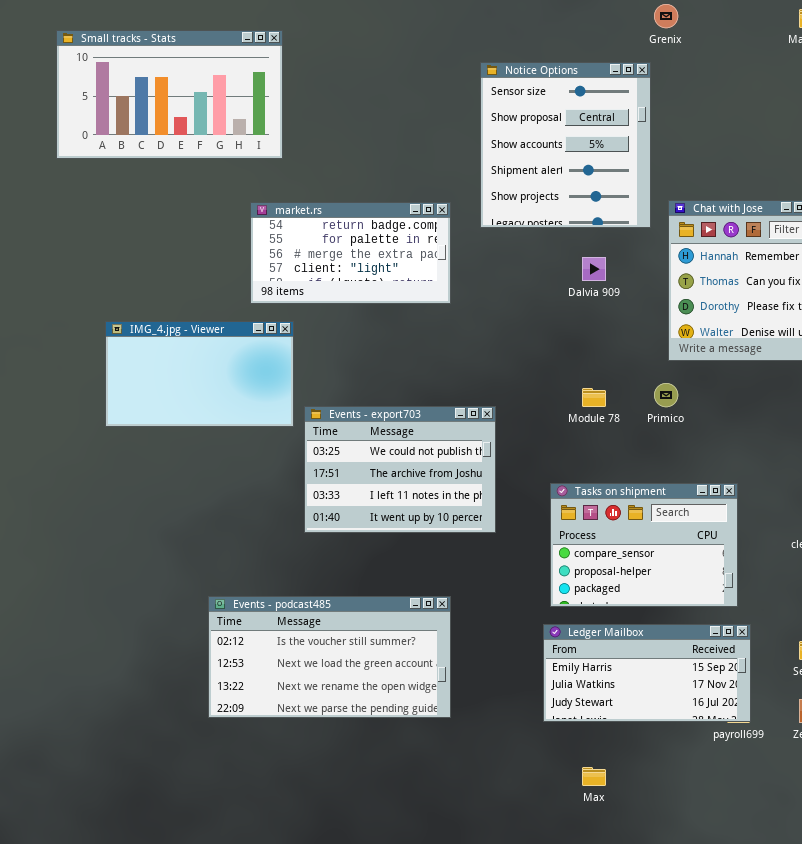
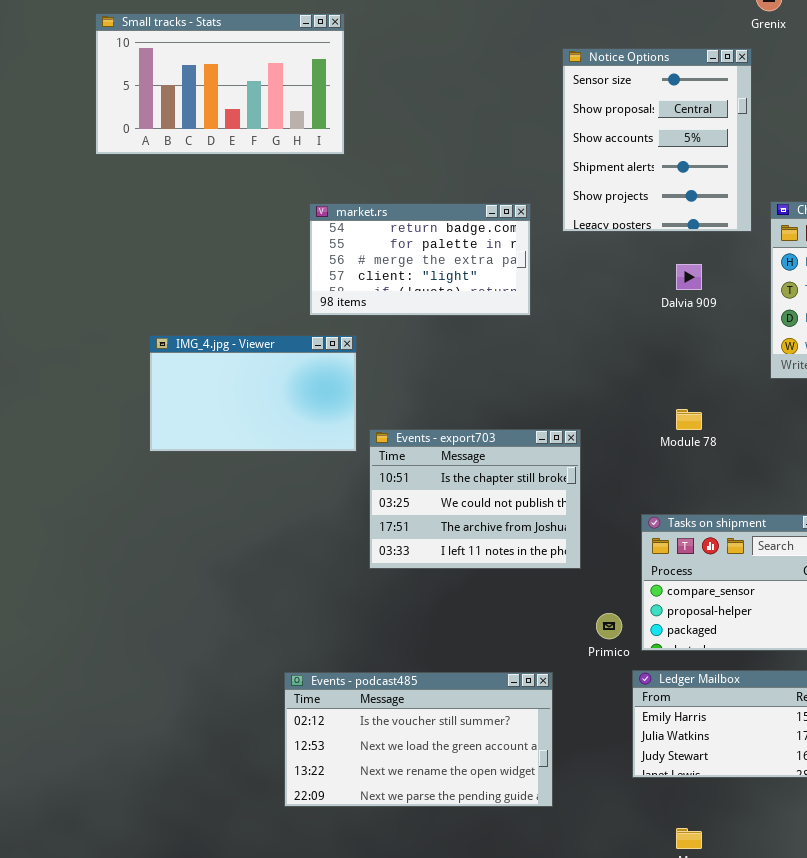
Primico: [654,383,678,407] -> [596,613,622,639], moved
Events - export703: [304,406,496,533] -> [369,429,581,569], scrolled up 1 row
Events - podcast485: [208,596,451,718] -> [284,672,553,807], moved

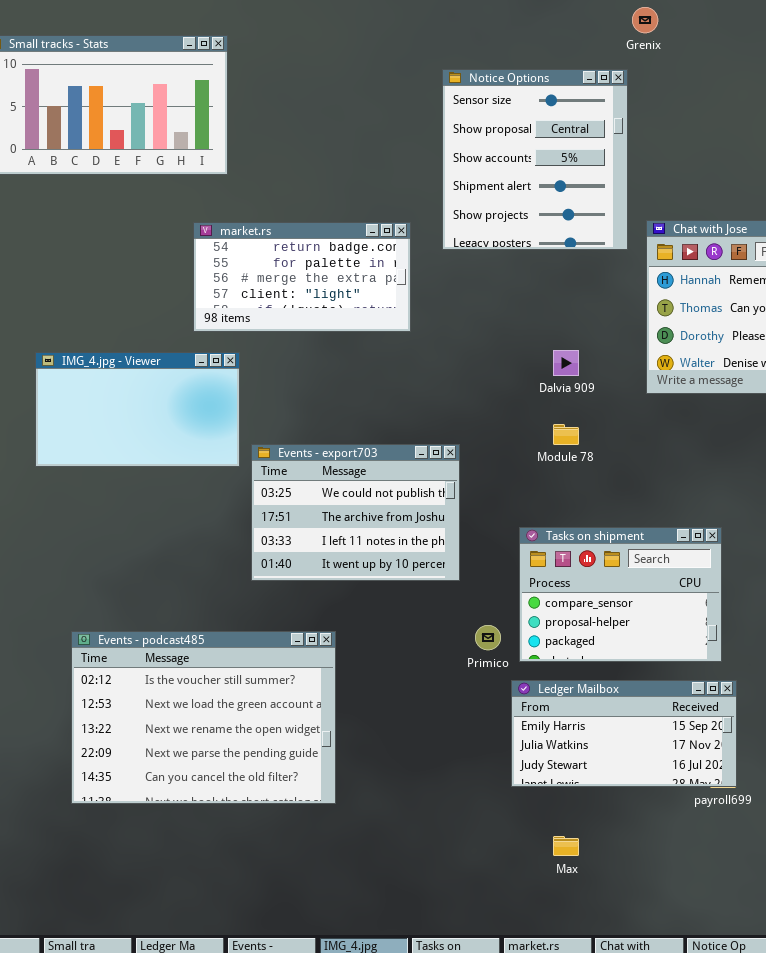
Dalvia 909: [676,264,702,290] -> [553,350,579,376], moved
Events - export703: [369,429,581,569] -> [251,444,460,581], scrolled down 1 row
Events - podcast485: [284,672,553,807] -> [71,631,336,804], moved, resized

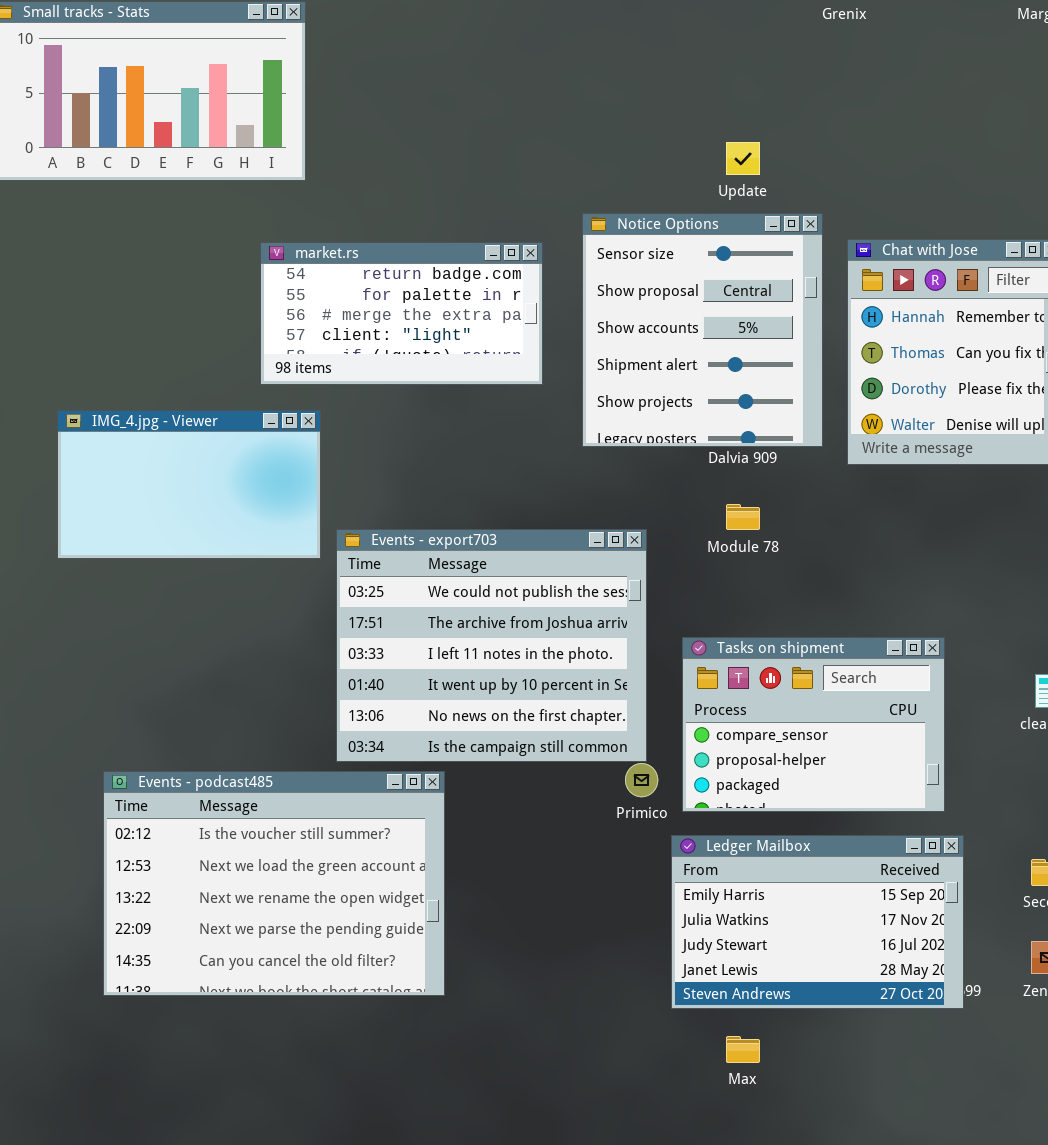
Notice Options: [442,69,628,250] -> [582,213,823,447], moved
Events - export703: [251,444,460,581] -> [336,529,647,762], resized
Ledger Mailbox: [511,680,737,787] -> [671,835,964,1009], resized

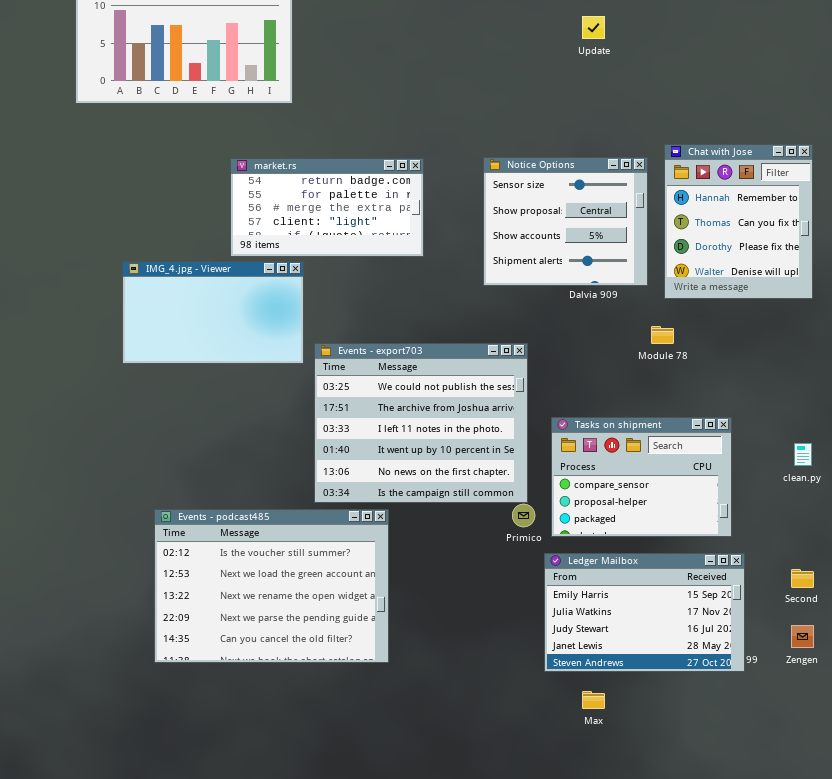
Update: [726,142,760,175] -> [582,16,605,39], moved
Notice Options: [582,213,823,447] -> [483,157,648,286], resized
market.rs: [260,242,543,385] -> [230,158,424,257], moved
Module 78: [726,504,760,530] -> [651,326,674,344], moved

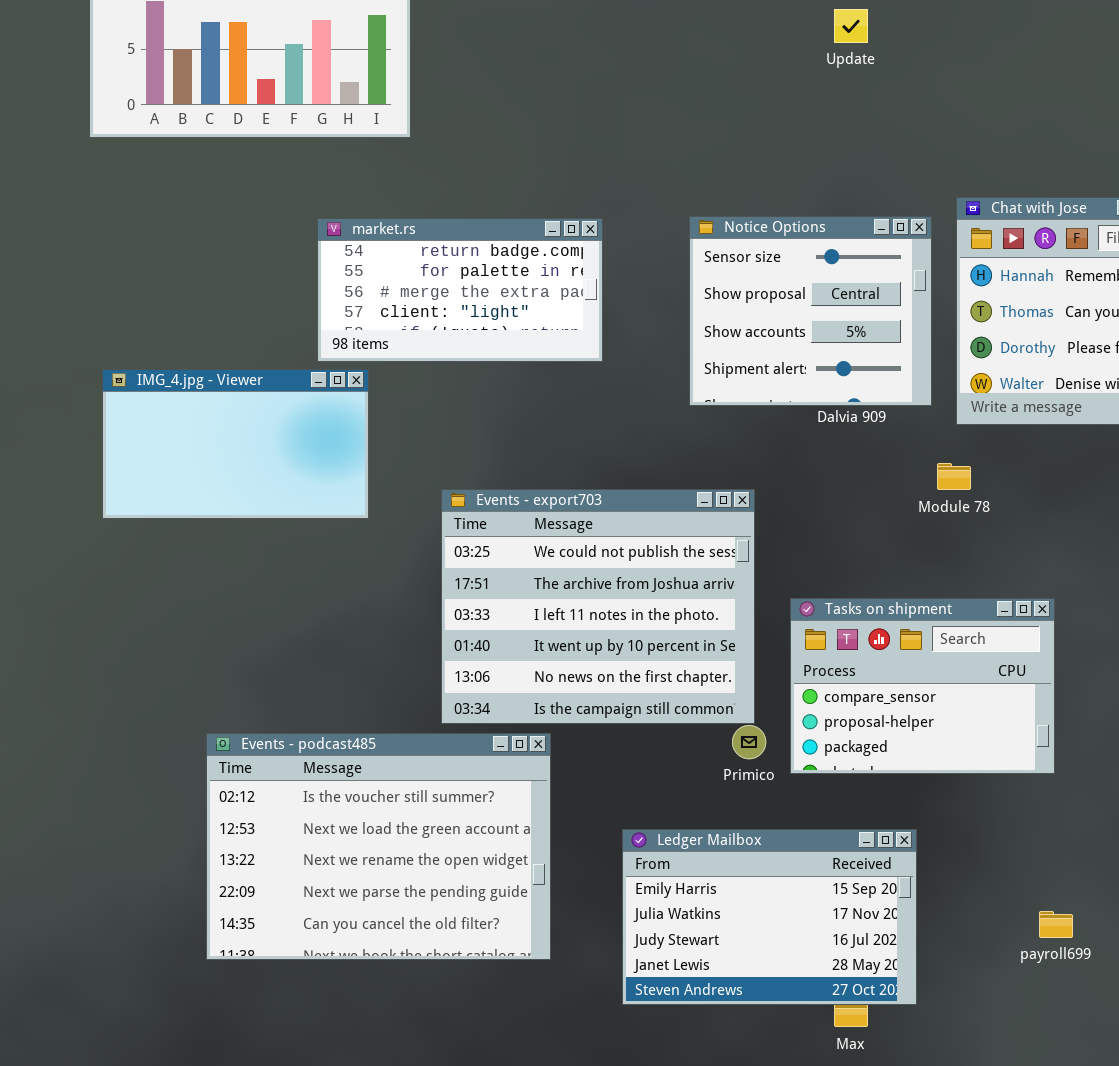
IMG_4.jpg - Viewer: [122,261,304,364] -> [102,369,369,519], moved
Ledger Mailbox: [544,553,745,672] -> [622,829,917,1005], moved

